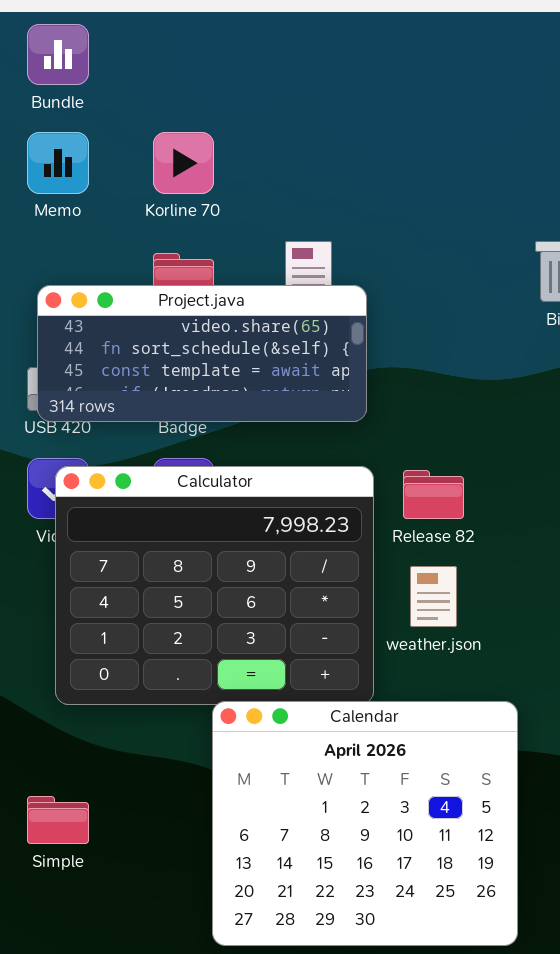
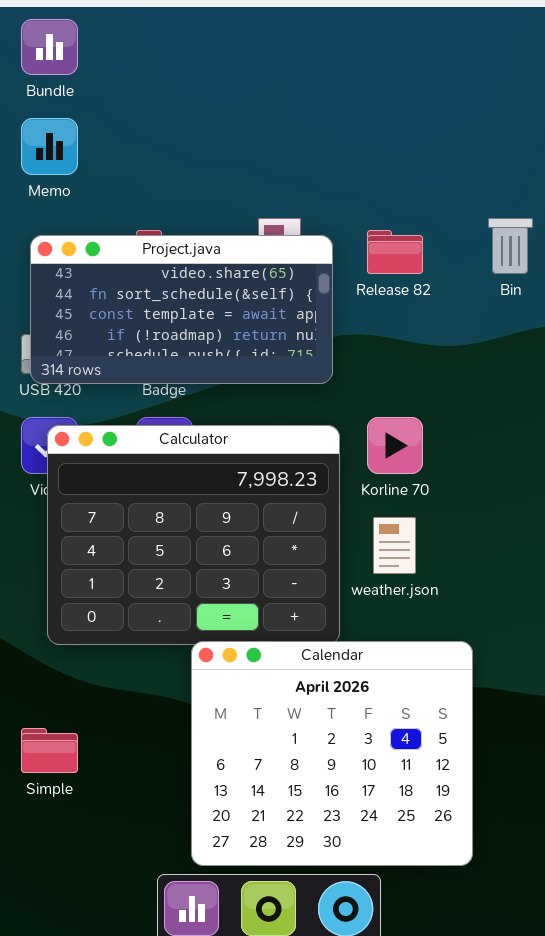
Korline 70: [153,132,214,194] -> [367,417,423,474], moved
Project.java: [37,285,367,422] -> [30,235,333,384], resized
Release 82: [403,470,464,519] -> [367,230,423,274], moved

